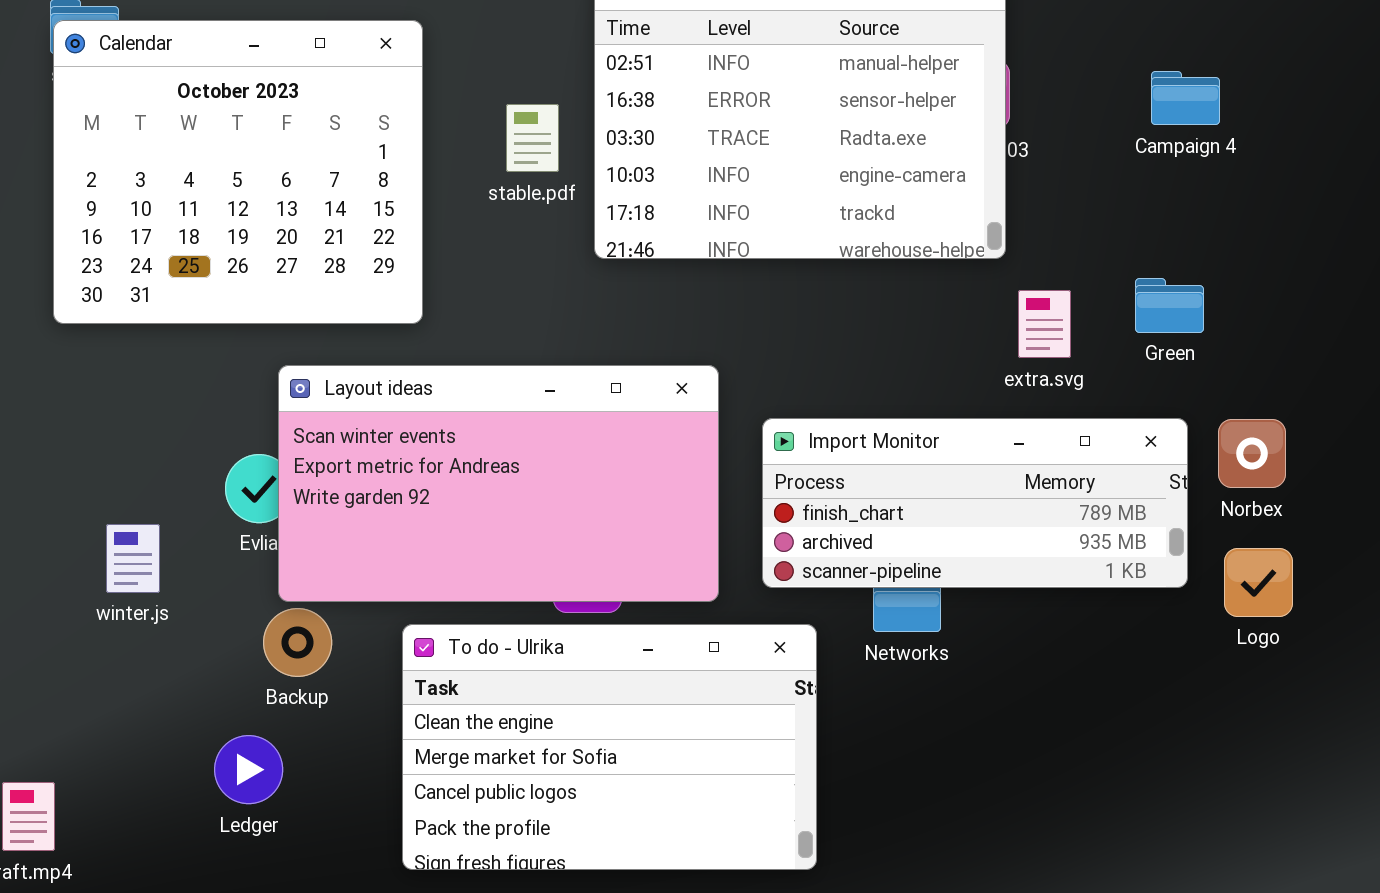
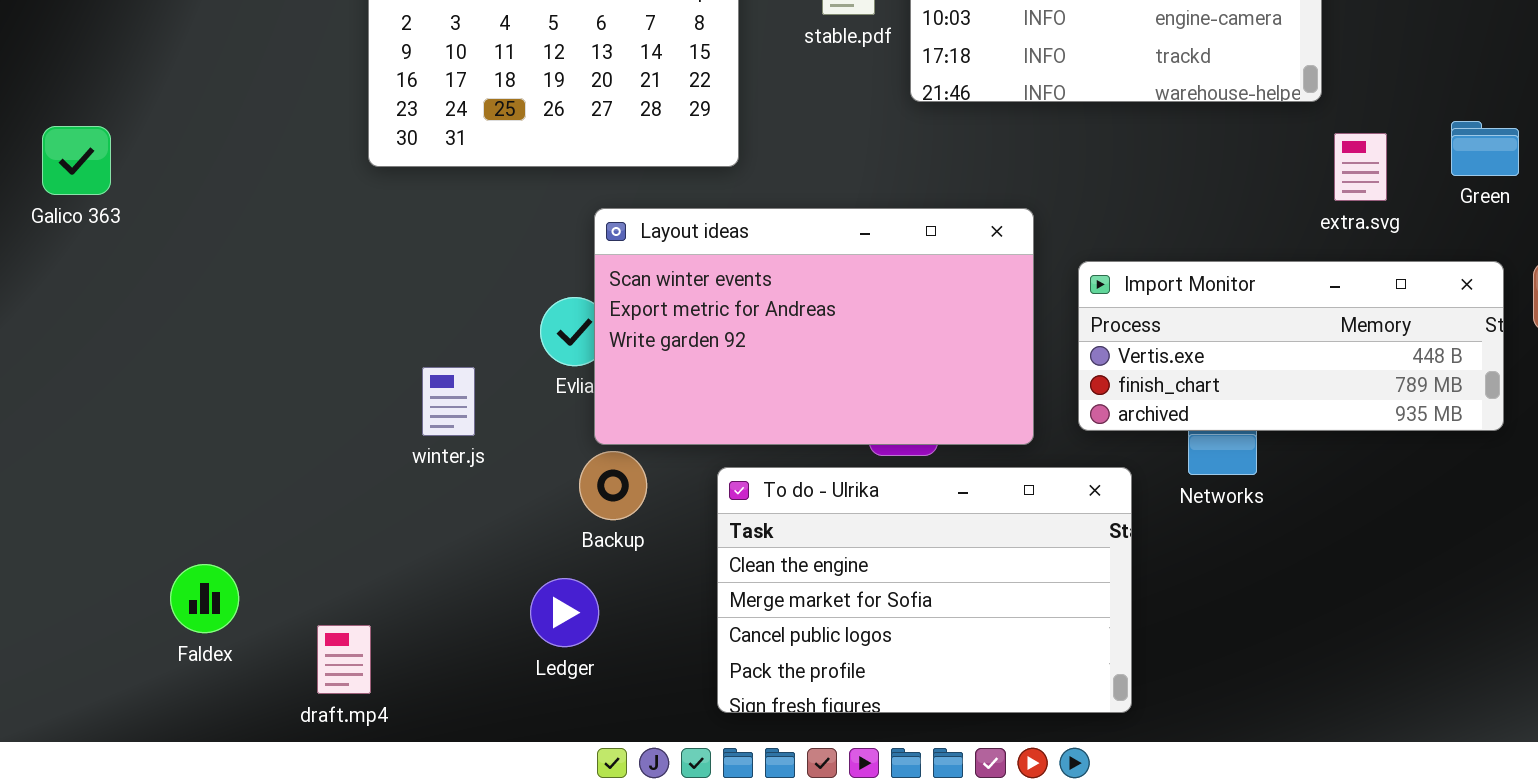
Import Monitor: [762,418,1188,588] -> [1078,261,1504,431], scrolled up 1 row

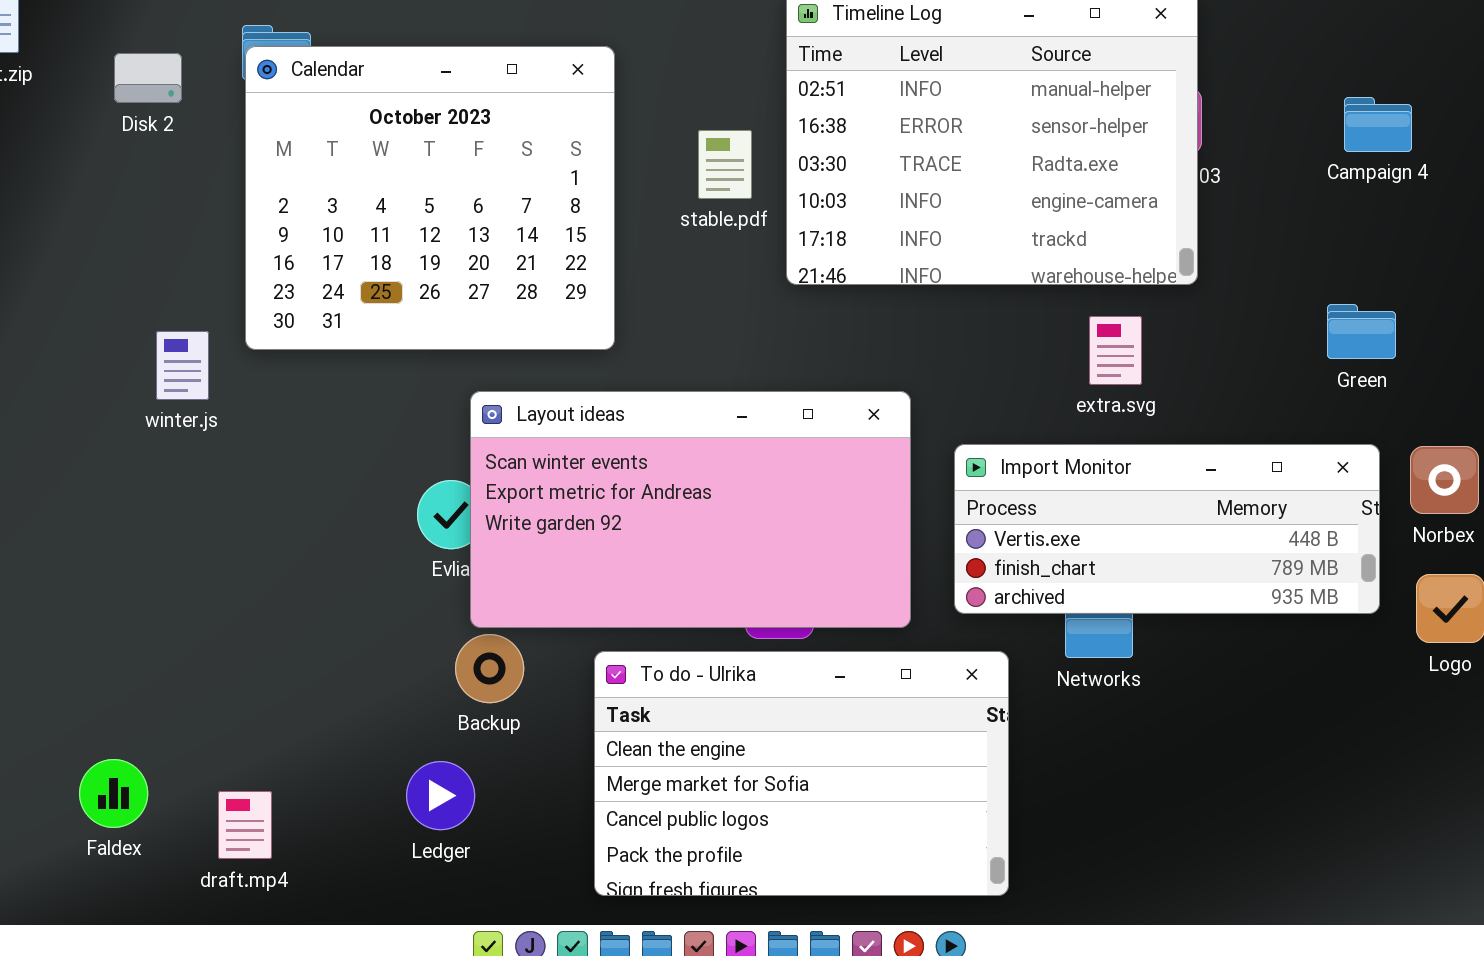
extra.svg: [1334,133,1387,201] -> [1089,316,1142,385], moved
winter.js: [422,367,475,436] -> [156,331,209,400], moved
Faldex: [170,564,239,633] -> [79,759,148,828], moved
draft.mp4: [317,625,371,694] -> [218,791,272,859], moved

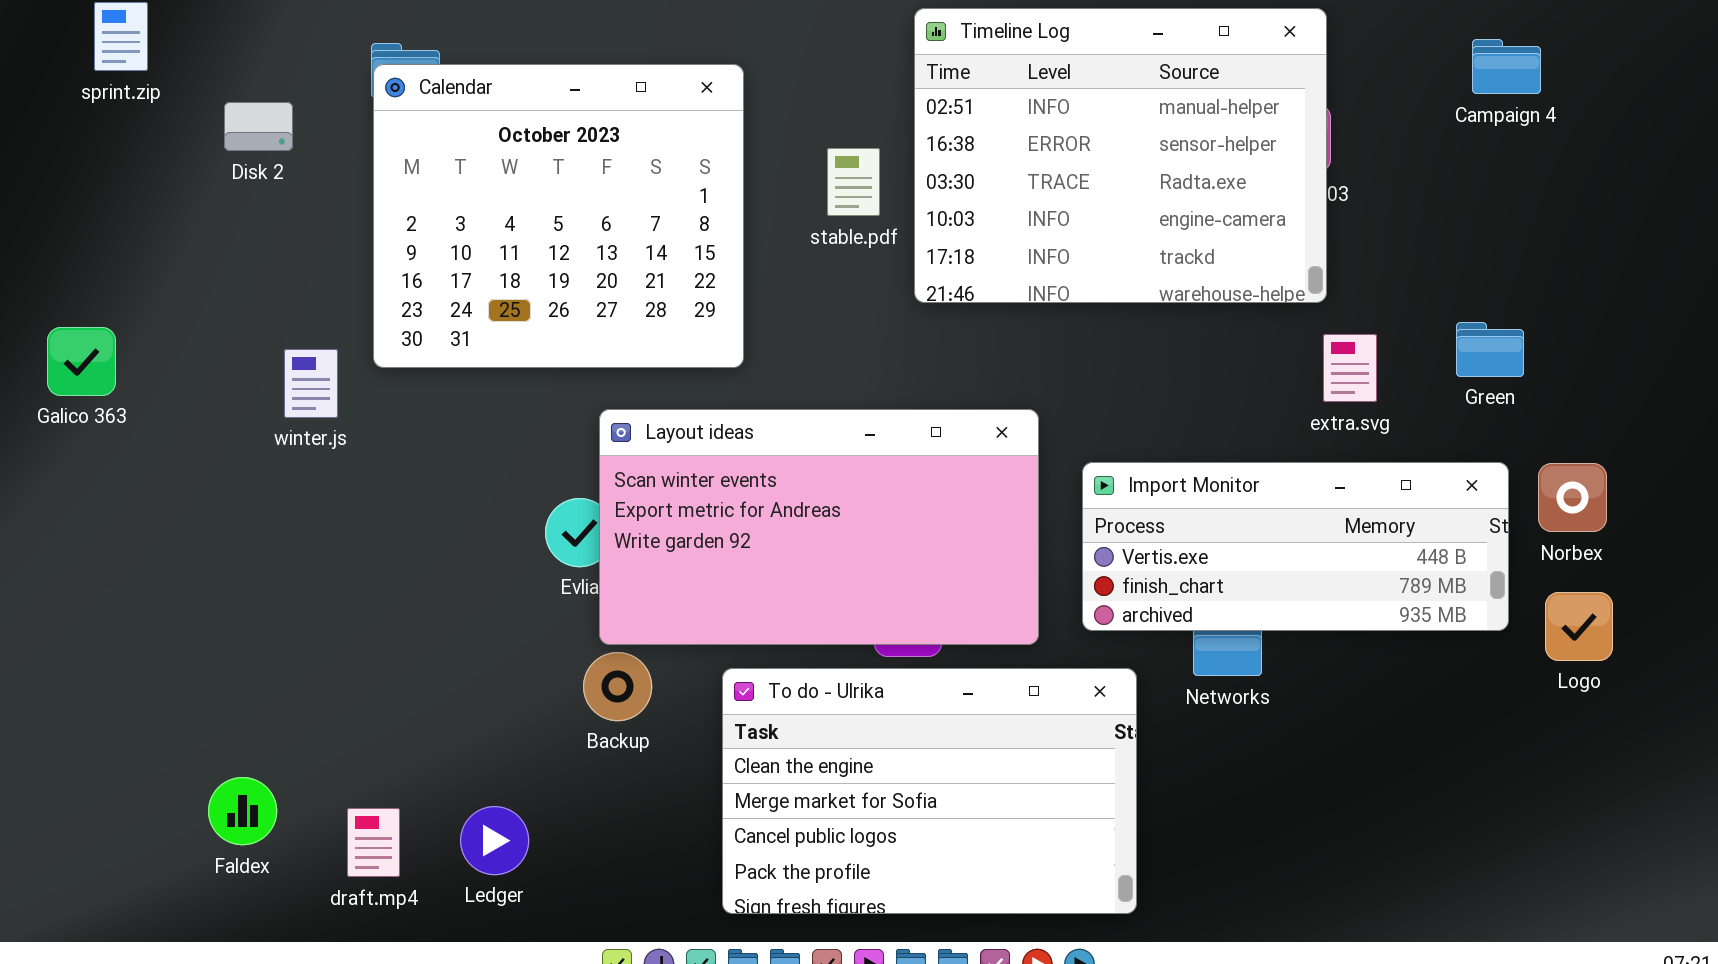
Disk 2: [114,53,182,103] -> [224,102,293,151], moved
Campaign 4: [1344,97,1412,152] -> [1472,39,1541,94], moved
extra.svg: [1089,316,1142,385] -> [1323,334,1377,402], moved
Ledger: [406,761,475,830] -> [460,806,529,875], moved

